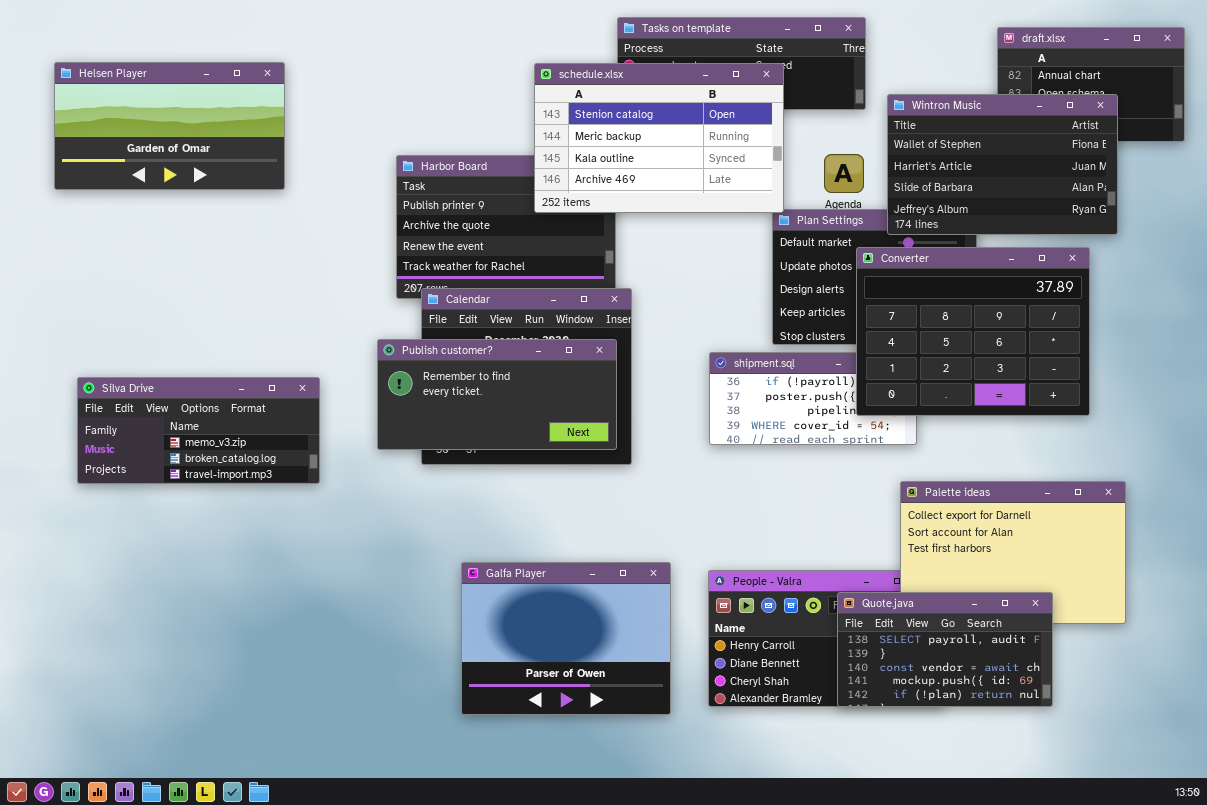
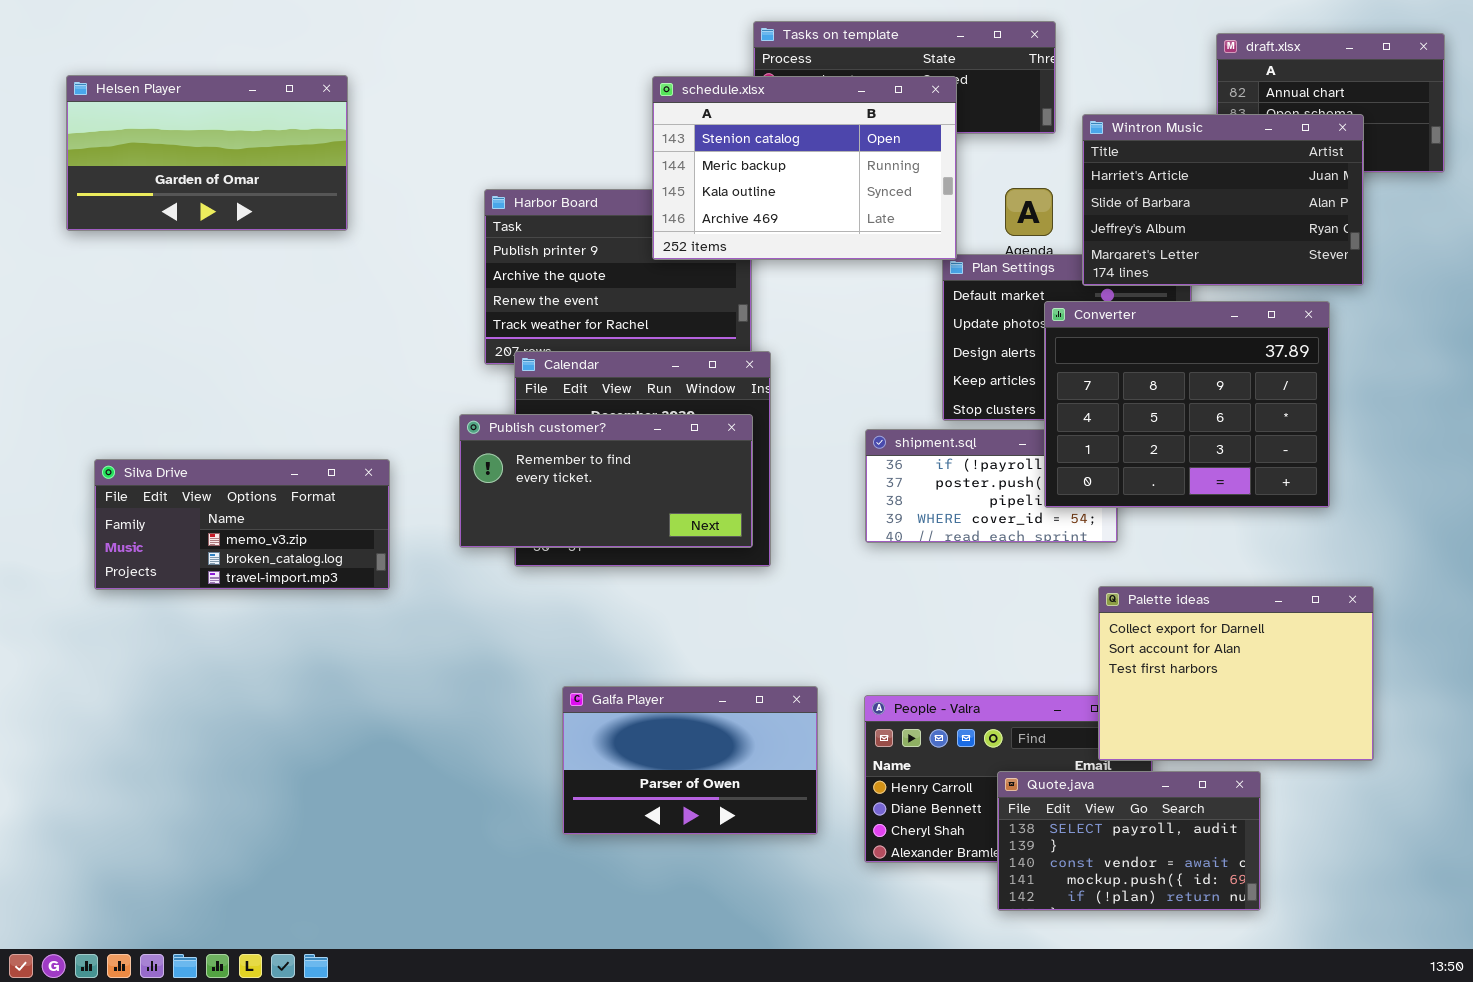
Wintron Music: [887,94,1118,235] -> [1082,114,1364,286], scrolled down 1 row
Galfa Player: [461,562,671,715] -> [562,686,818,835], resized
Quote.java: [837,592,1053,707] -> [997,771,1261,911], moved

